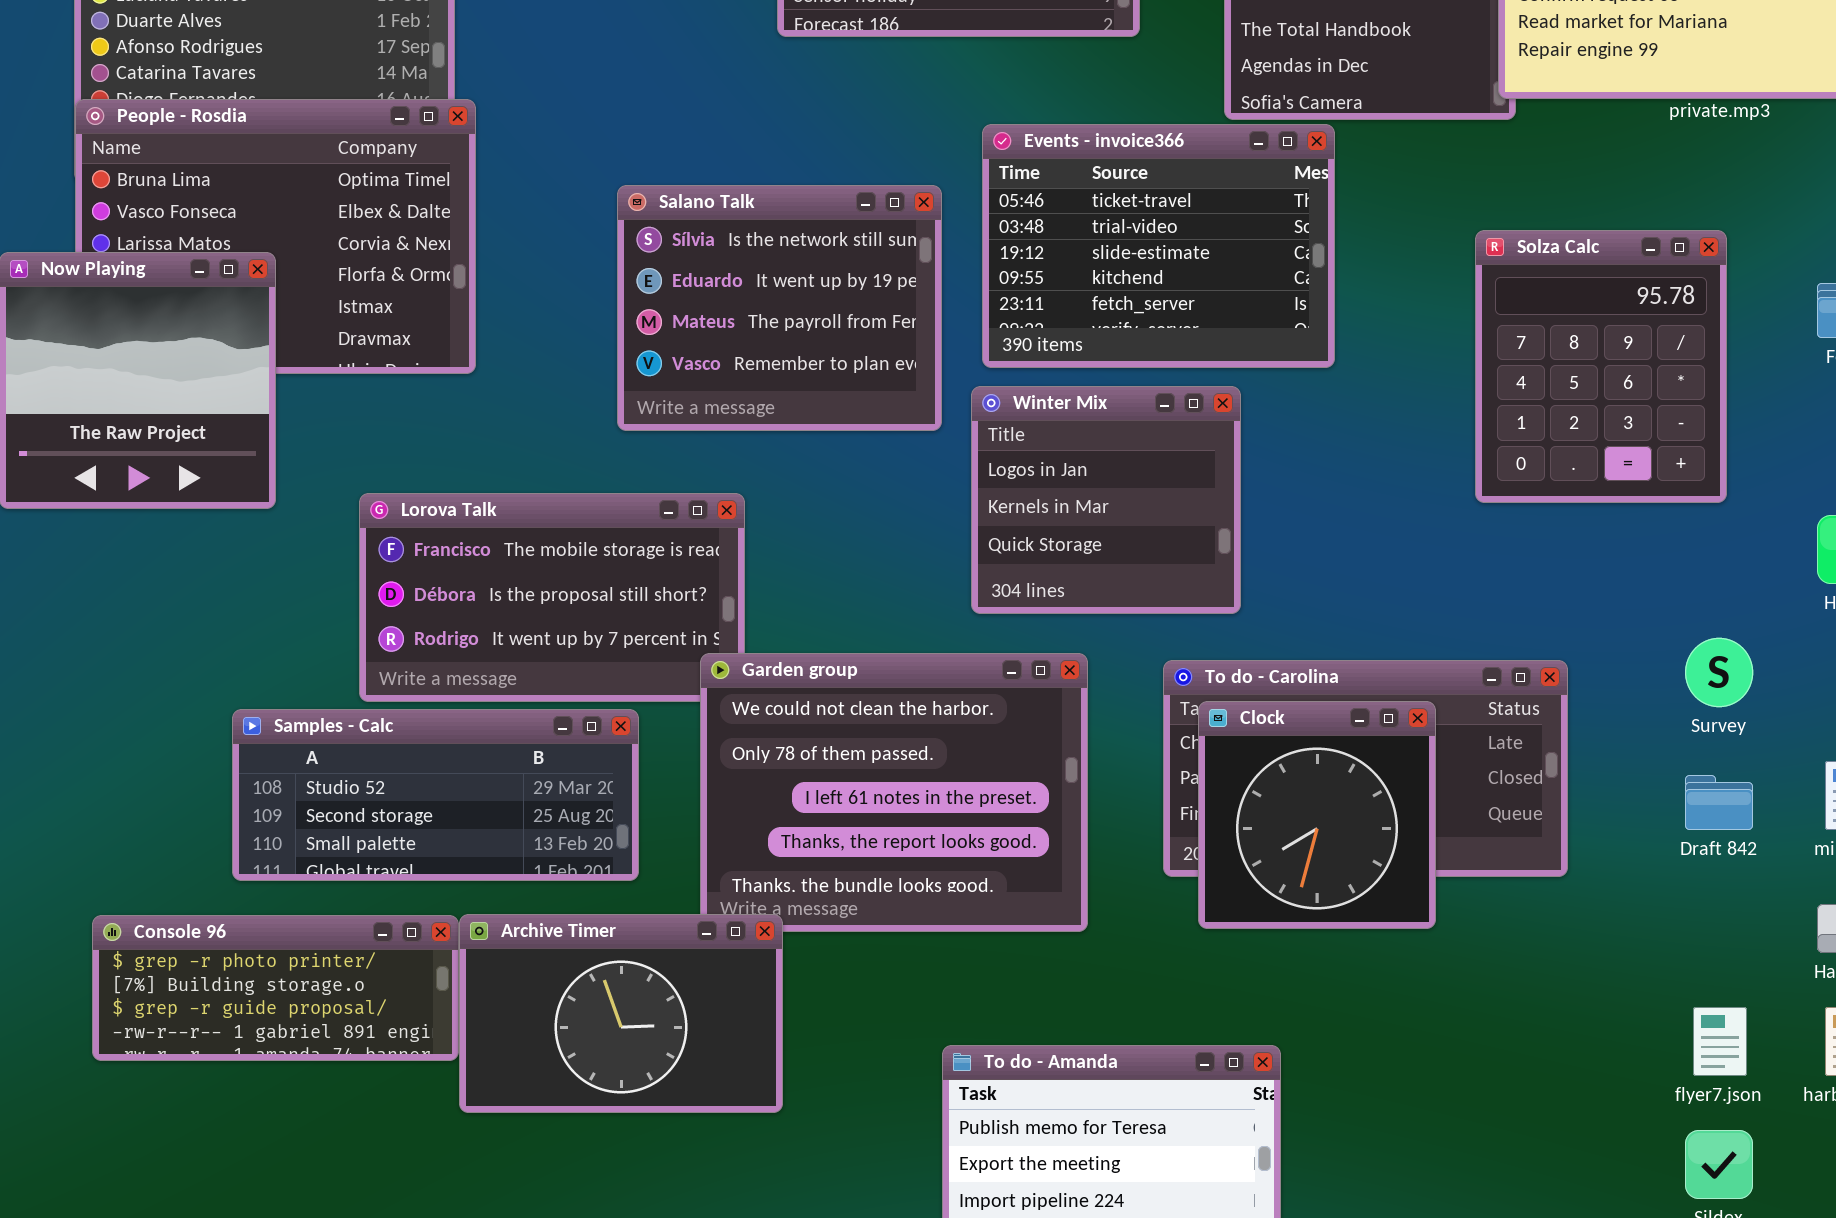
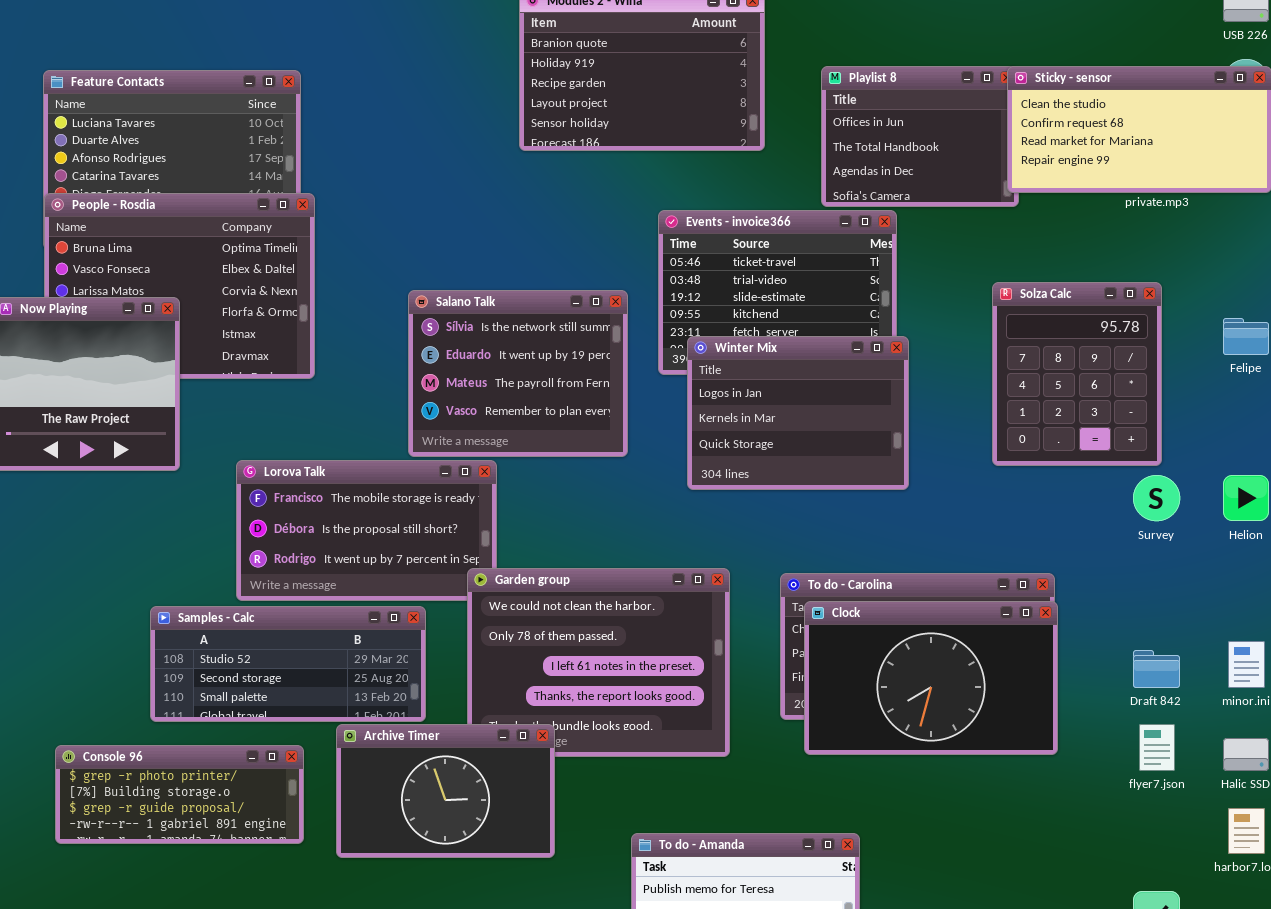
Salano Talk: [617,185,942,431] -> [408,290,628,457], moved
Winter Mix: [971,386,1241,614] -> [687,336,909,490], moved, resized
Survey: [1685,638,1753,707] -> [1133,475,1180,521], moved
Clock: [1198,701,1436,929] -> [804,601,1058,755], resized
Archive Timer: [459,914,783,1113] -> [336,724,555,858], moved
flyer7.json: [1693,1007,1747,1076] -> [1139,724,1175,771], moved

